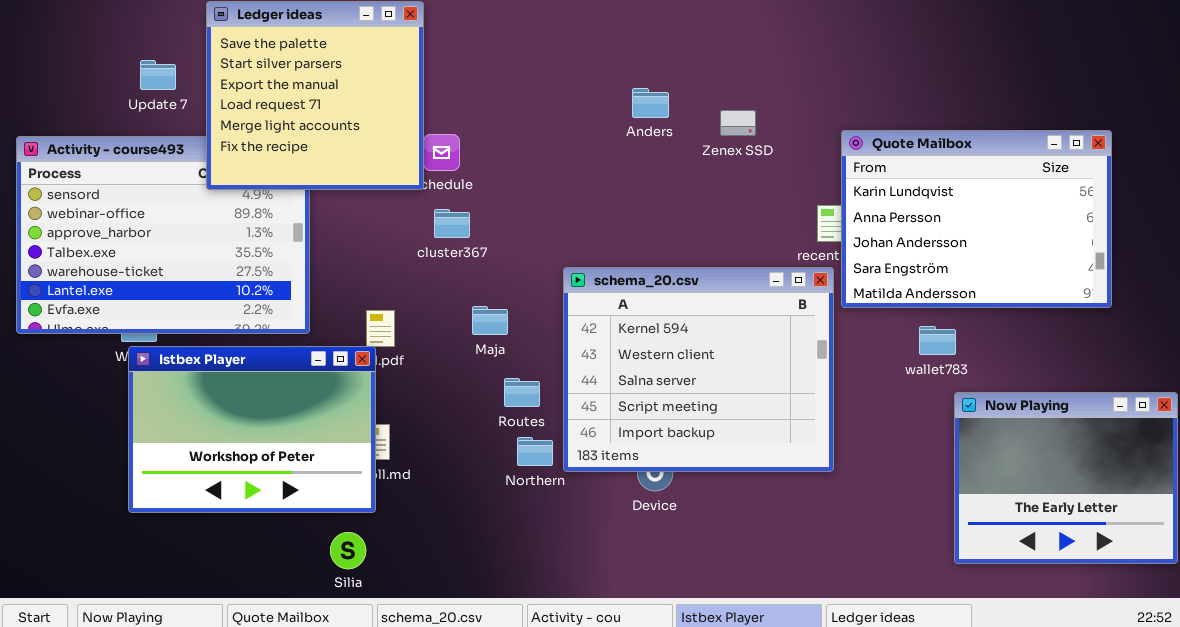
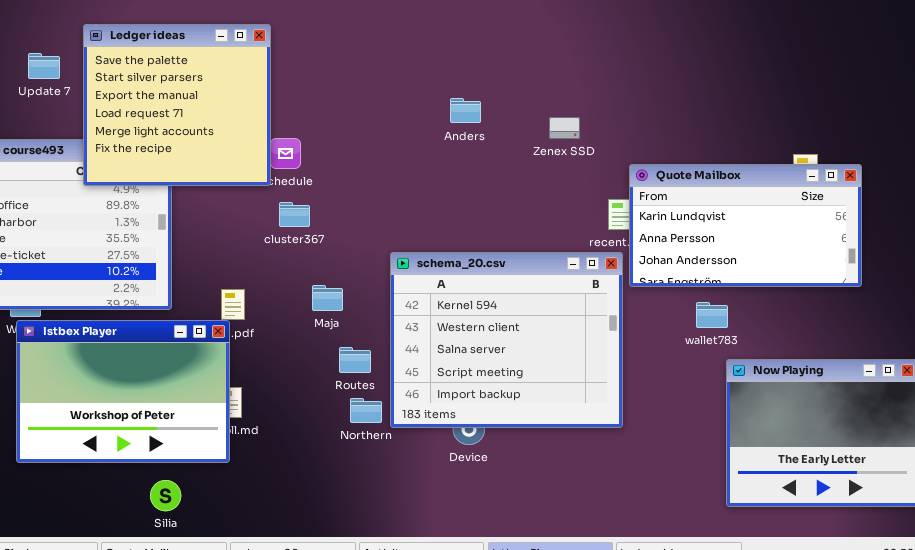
Update 7: [140,60,176,90] -> [28,53,60,79], moved
Zenex SSD: [720,110,756,136] -> [549,117,580,139], moved
Quote Mailbox: [841,130,1112,308] -> [629,164,862,287], resized
Silia: [330,532,366,569] -> [150,480,181,511], moved

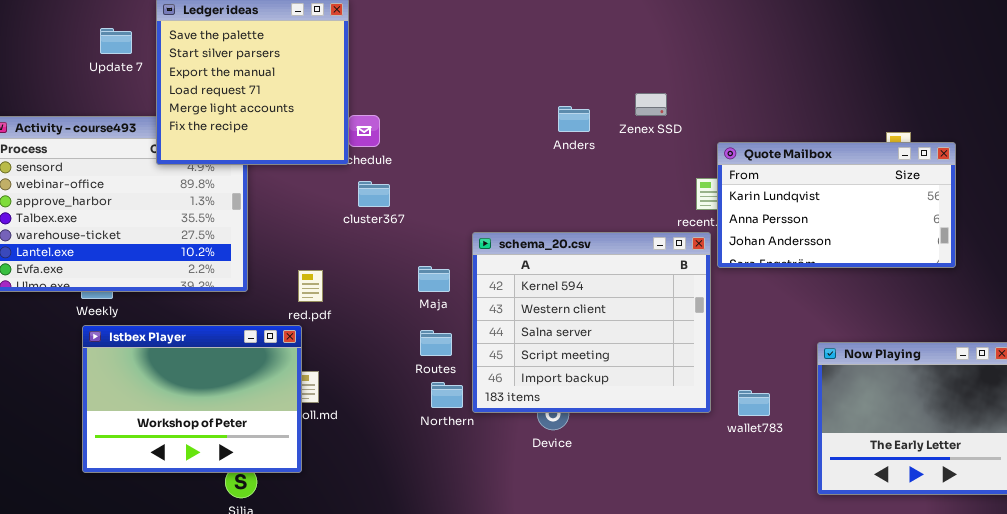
Anders: [450,98,481,123] -> [558,106,590,132], moved
Maja: [312,285,343,311] -> [418,266,450,292], moved
wallet783: [696,302,728,328] -> [738,390,770,416], moved
Istbex Player: [16,320,230,463] -> [82,325,302,473], moved

